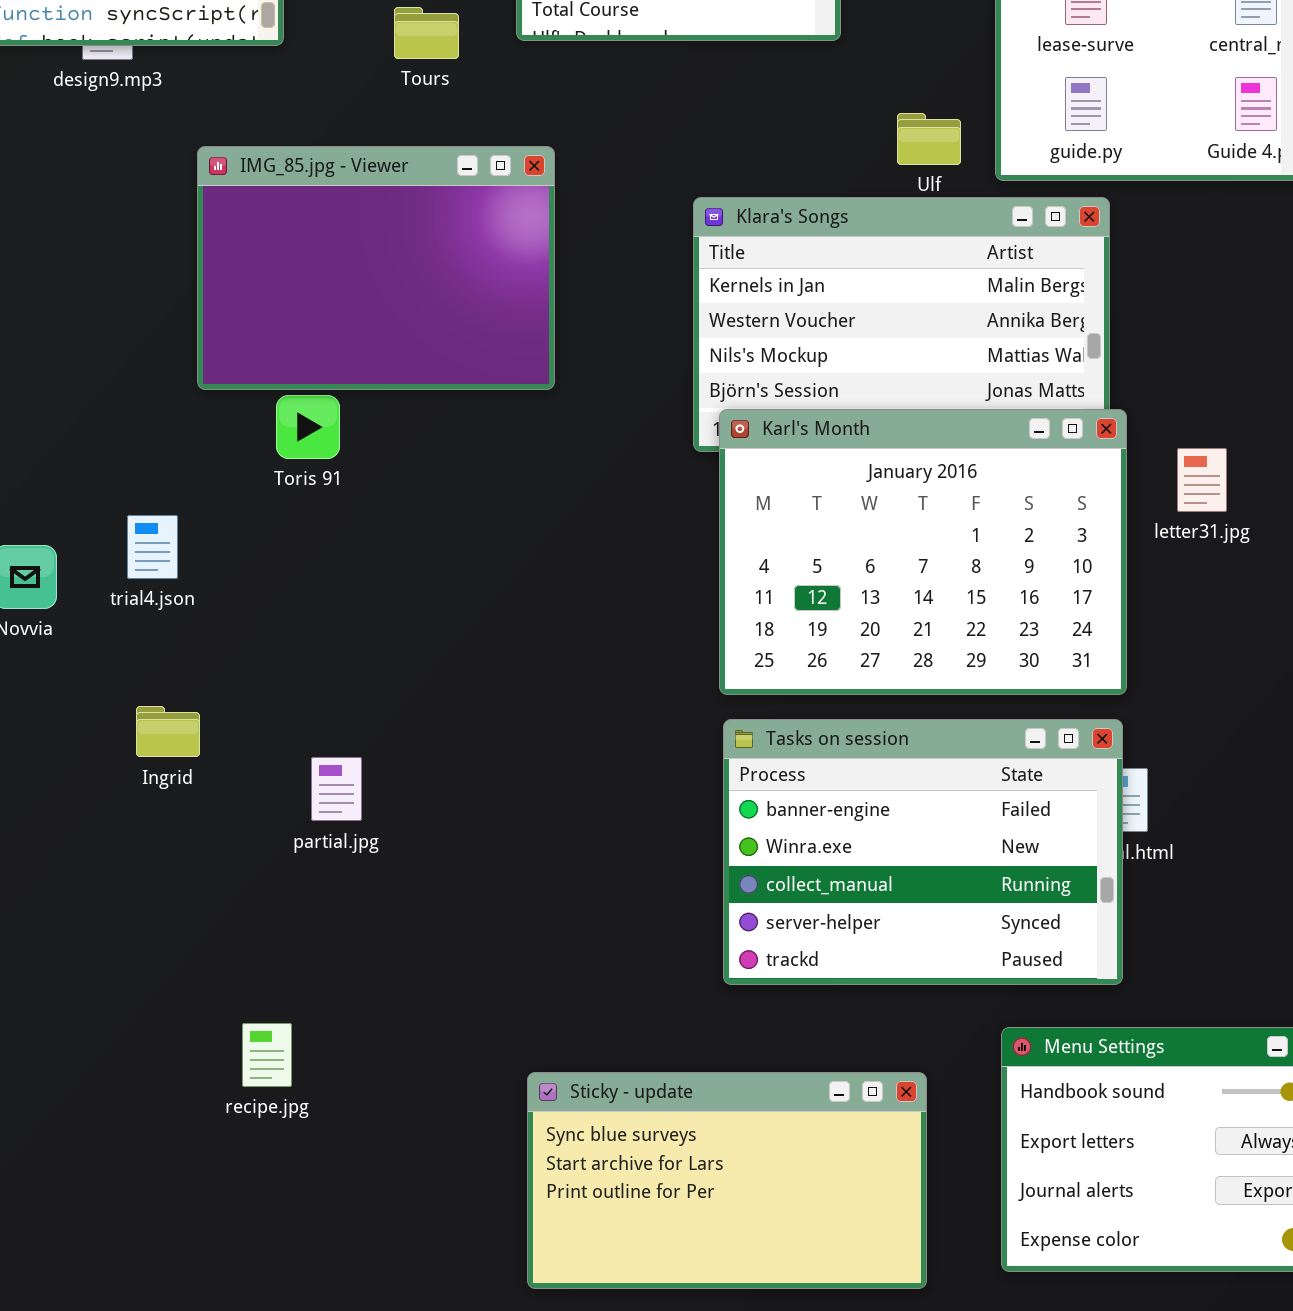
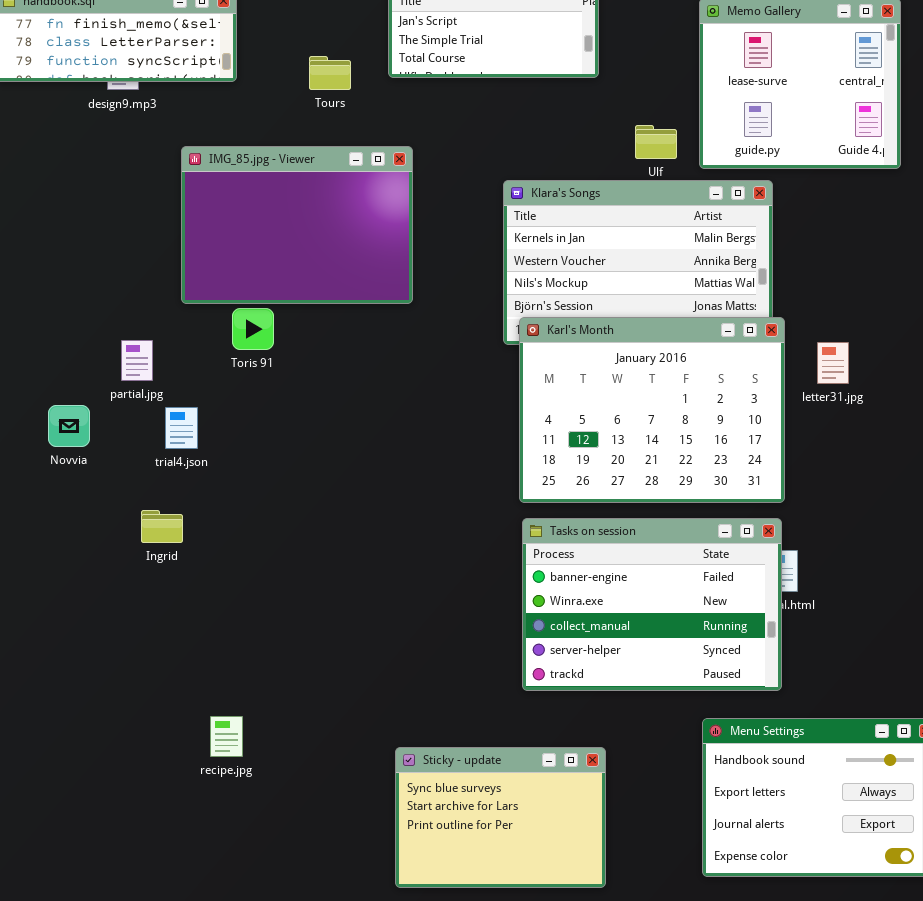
trial4.json: [127,515,178,579] -> [165,407,198,449], moved
partial.jpg: [311,757,362,821] -> [121,340,153,381], moved
Sticky - update: [527,1072,927,1289] -> [395,747,606,888], resized

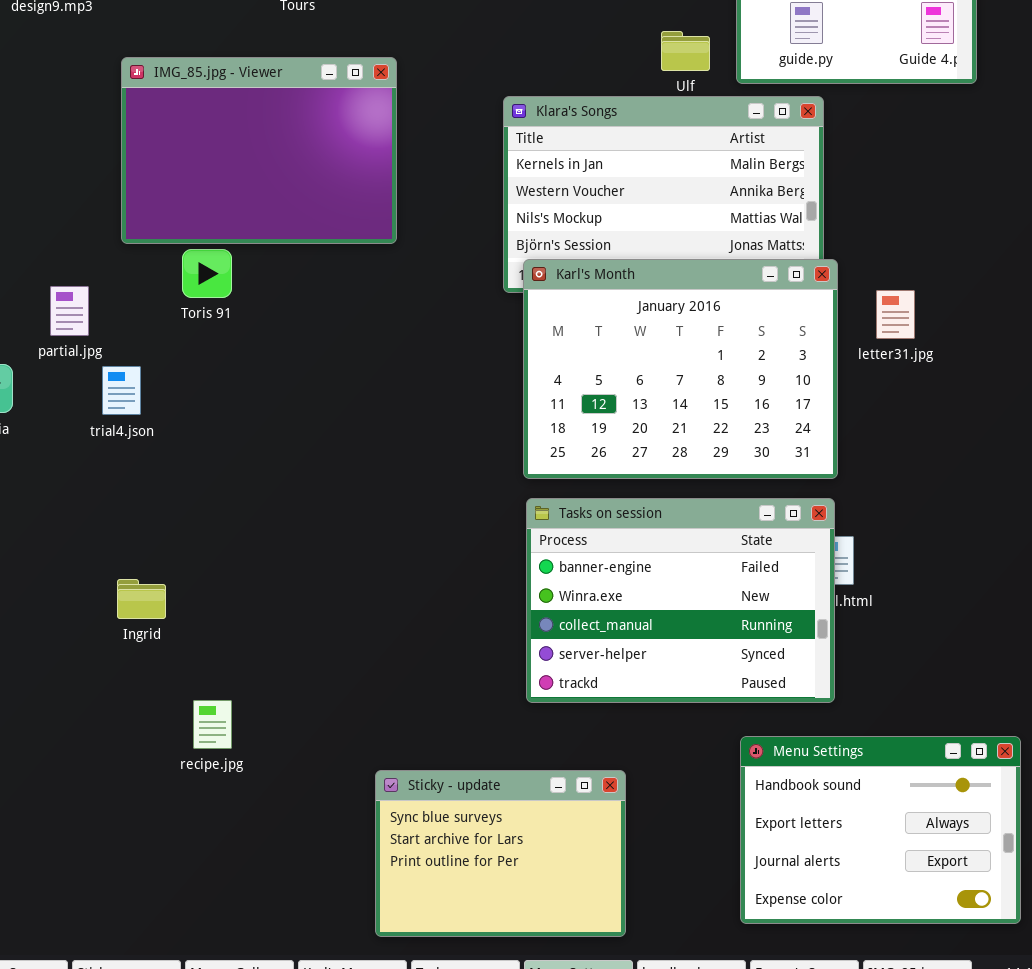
Ingrid: [141,510,183,543] -> [117,579,166,619], moved
recipe.jpg: [210,716,243,757] -> [193,700,232,749], moved

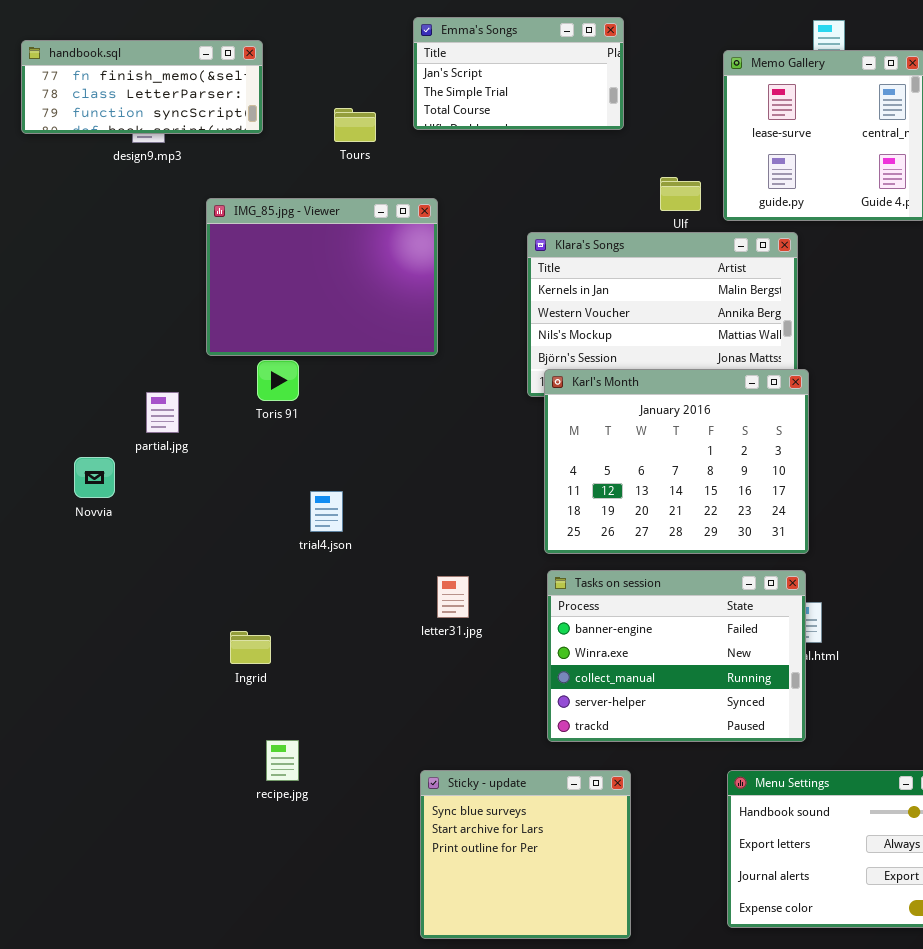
letter31.jpg: [876,290,915,339] -> [437,576,469,618], moved
trial4.json: [102,366,141,415] -> [310,491,343,532], moved
Ingrid: [117,579,166,619] -> [230,631,271,664], moved
Sticky - update: [375,770,626,937] -> [420,770,631,939], resized

